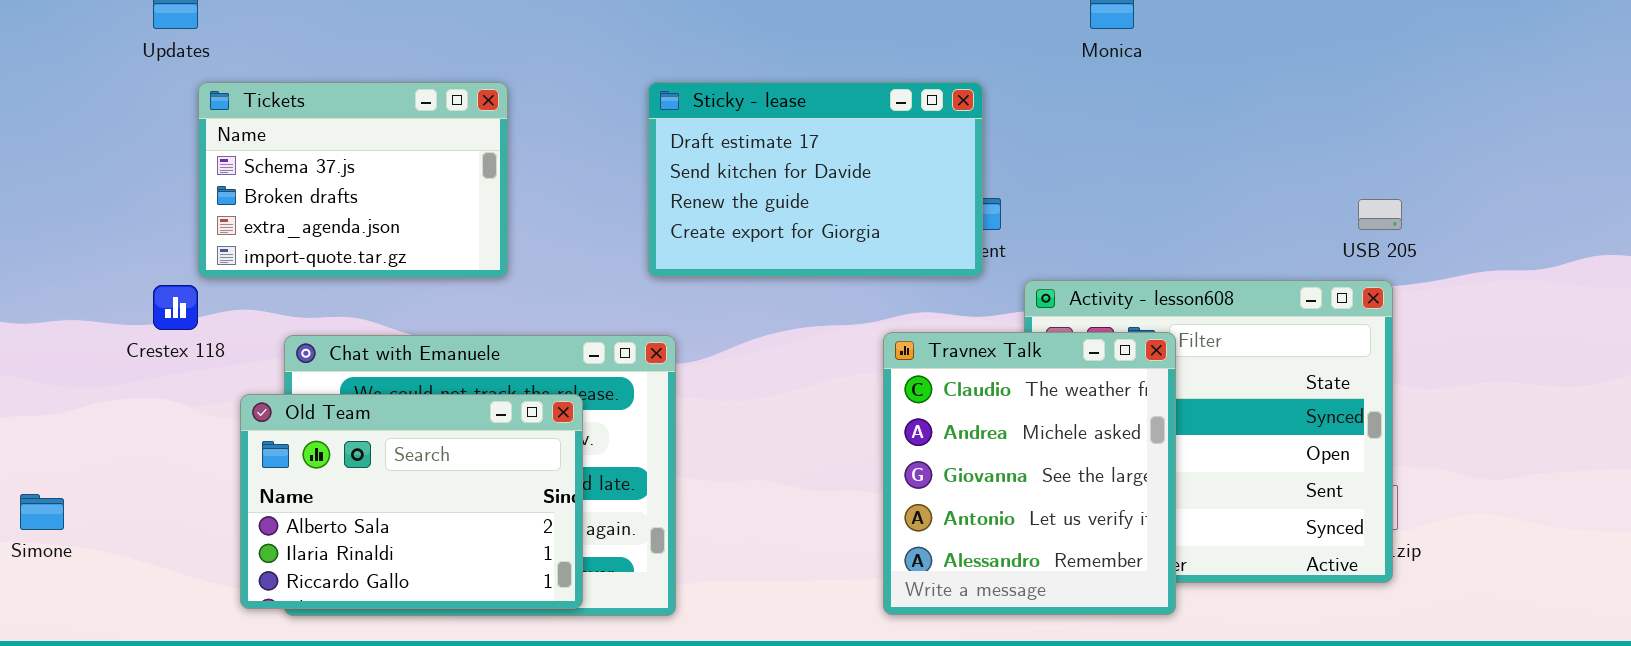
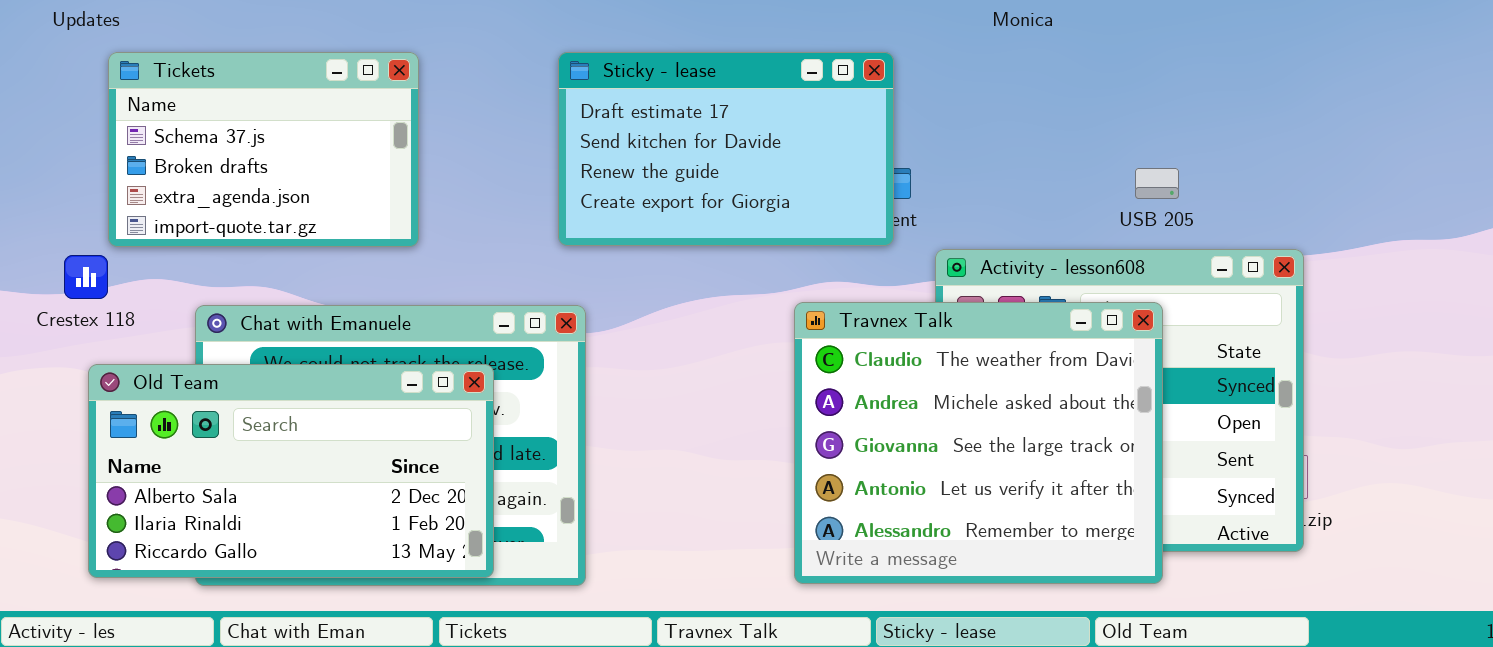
USB 205: [1358,199,1402,230] -> [1135,168,1179,199], moved
Travnex Talk: [883,332,1176,615] -> [794,302,1163,584], resized
Old Team: [240,394,583,609] -> [88,364,494,578], resized

